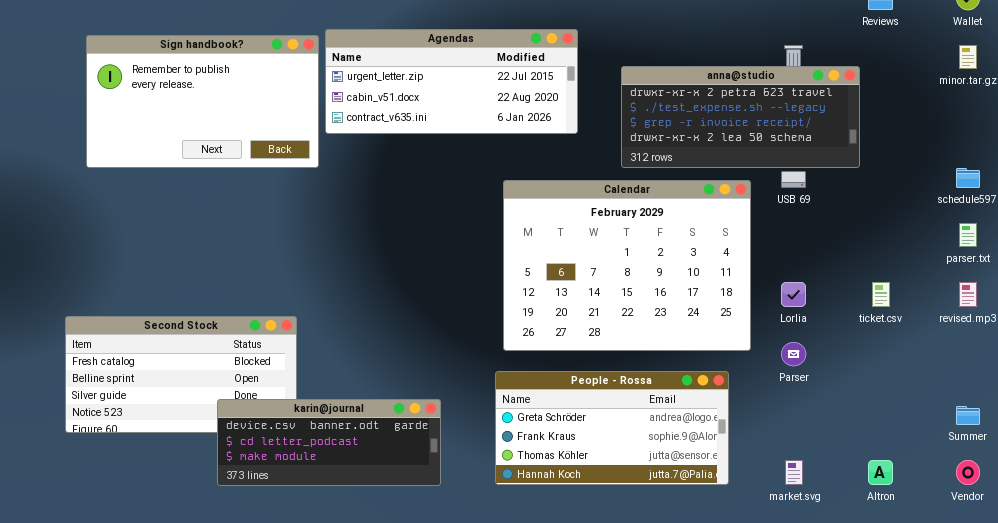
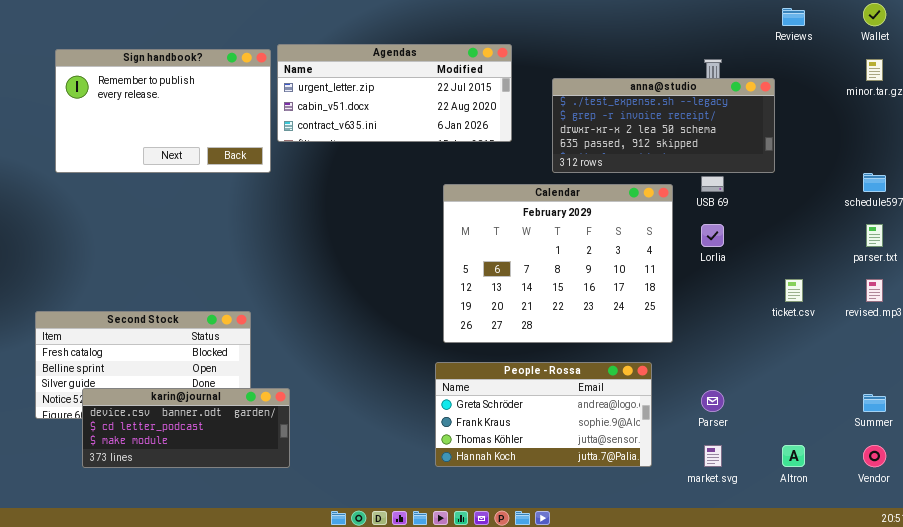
anna@studio: [621,66,860,168] -> [552,78,775,173], scrolled down 1 row
Lorlia: [781,282,806,307] -> [701,224,724,247], moved
Parser: [781,342,806,366] -> [701,390,724,412], moved
karin@journal: [217,399,441,486] -> [82,388,290,468], moved

